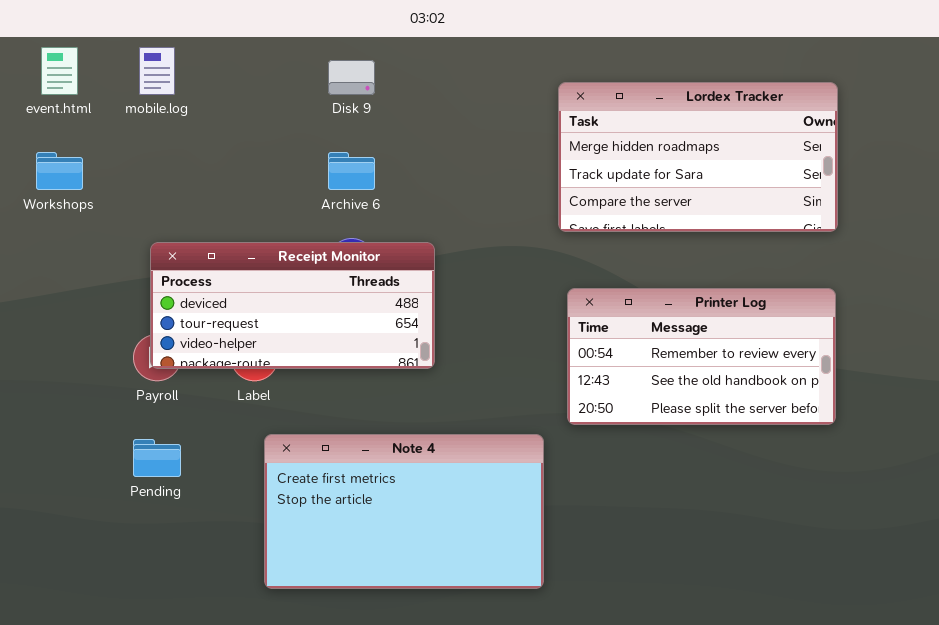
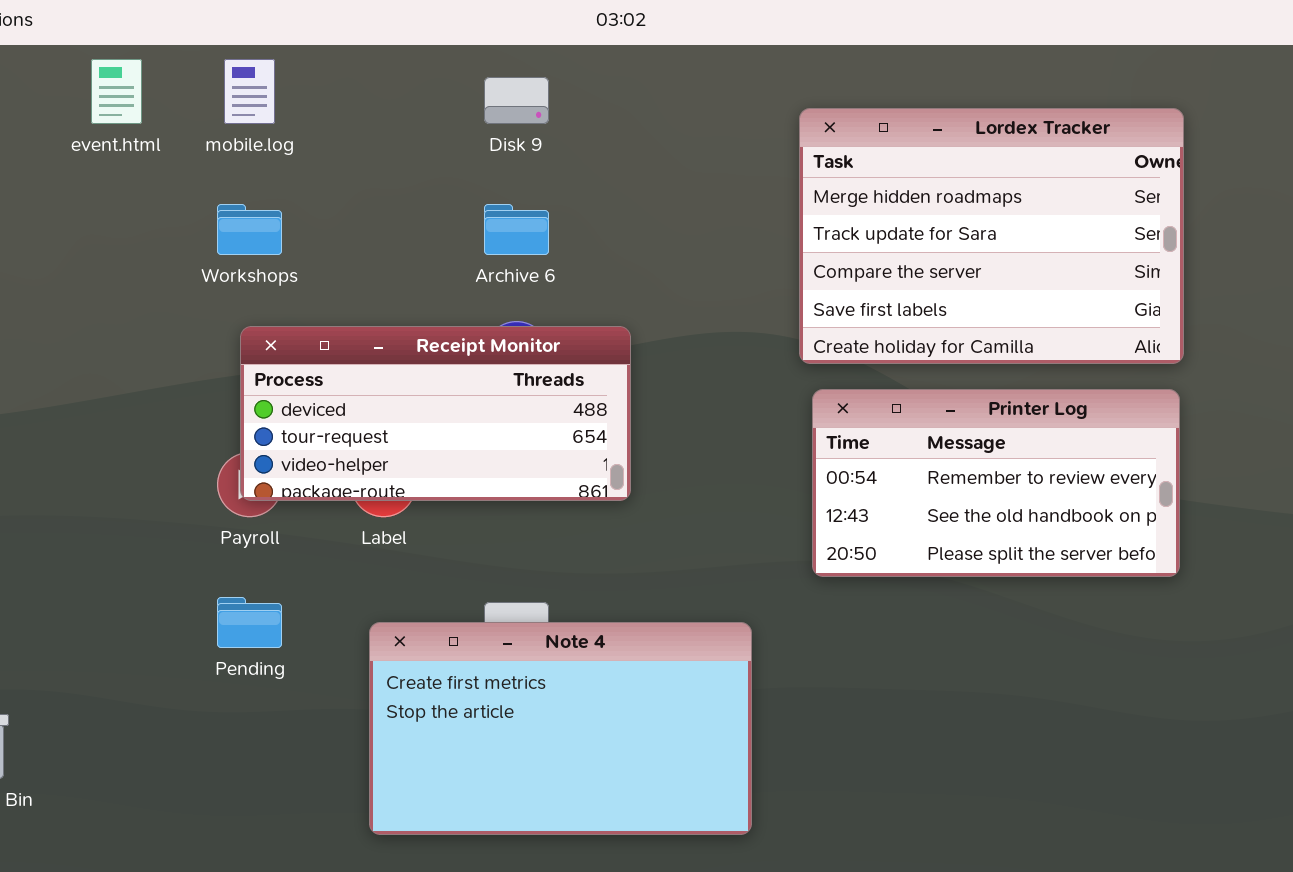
Lordex Tracker: [558,82,838,232] -> [799,108,1184,364], resized
Workshops: [36,152,83,190] -> [217,204,282,255], moved
Note 4: [264,434,544,589] -> [369,622,752,835], moved

